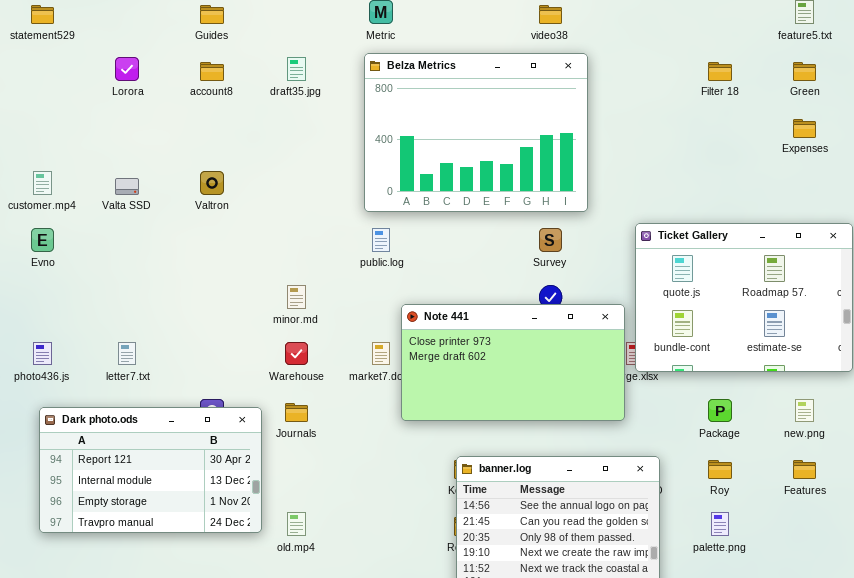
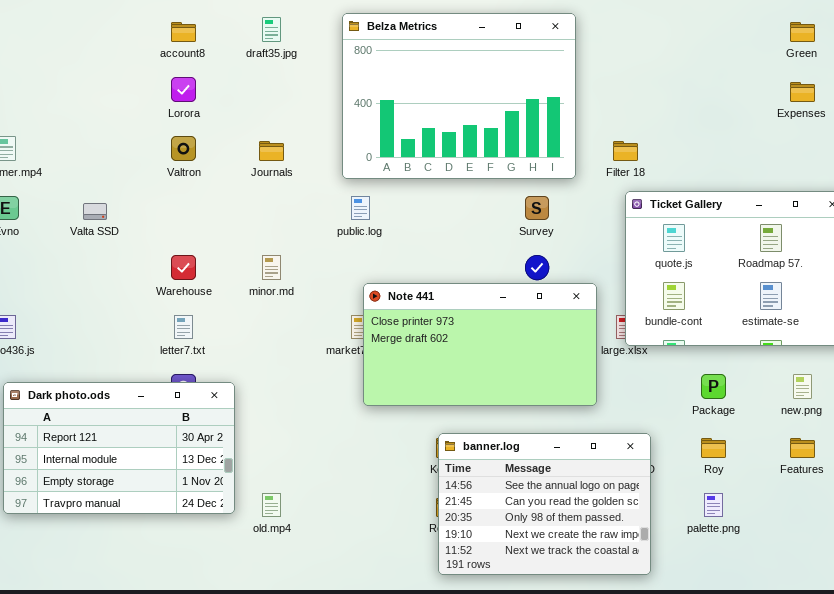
Lorora: [115,57,139,81] -> [171,77,196,102], moved
Filter 18: [708,62,732,81] -> [613,141,638,161], moved
Valta SSD: [115,178,139,195] -> [83,203,107,220], moved
Note 441: [401,304,625,421] -> [363,283,597,406], moved
letter7.txt: [118,342,136,365] -> [174,315,193,339], moved
Warehouse: [285,342,308,365] -> [171,255,196,280], moved
Journals: [285,403,308,422] -> [259,141,284,161], moved

